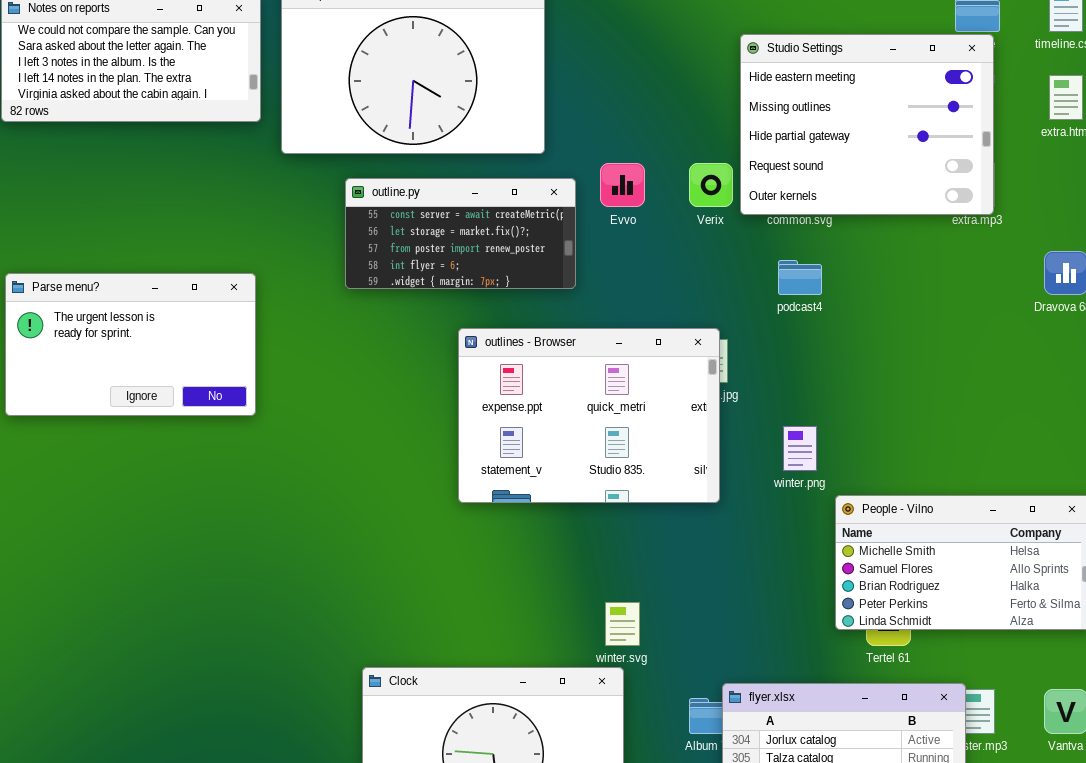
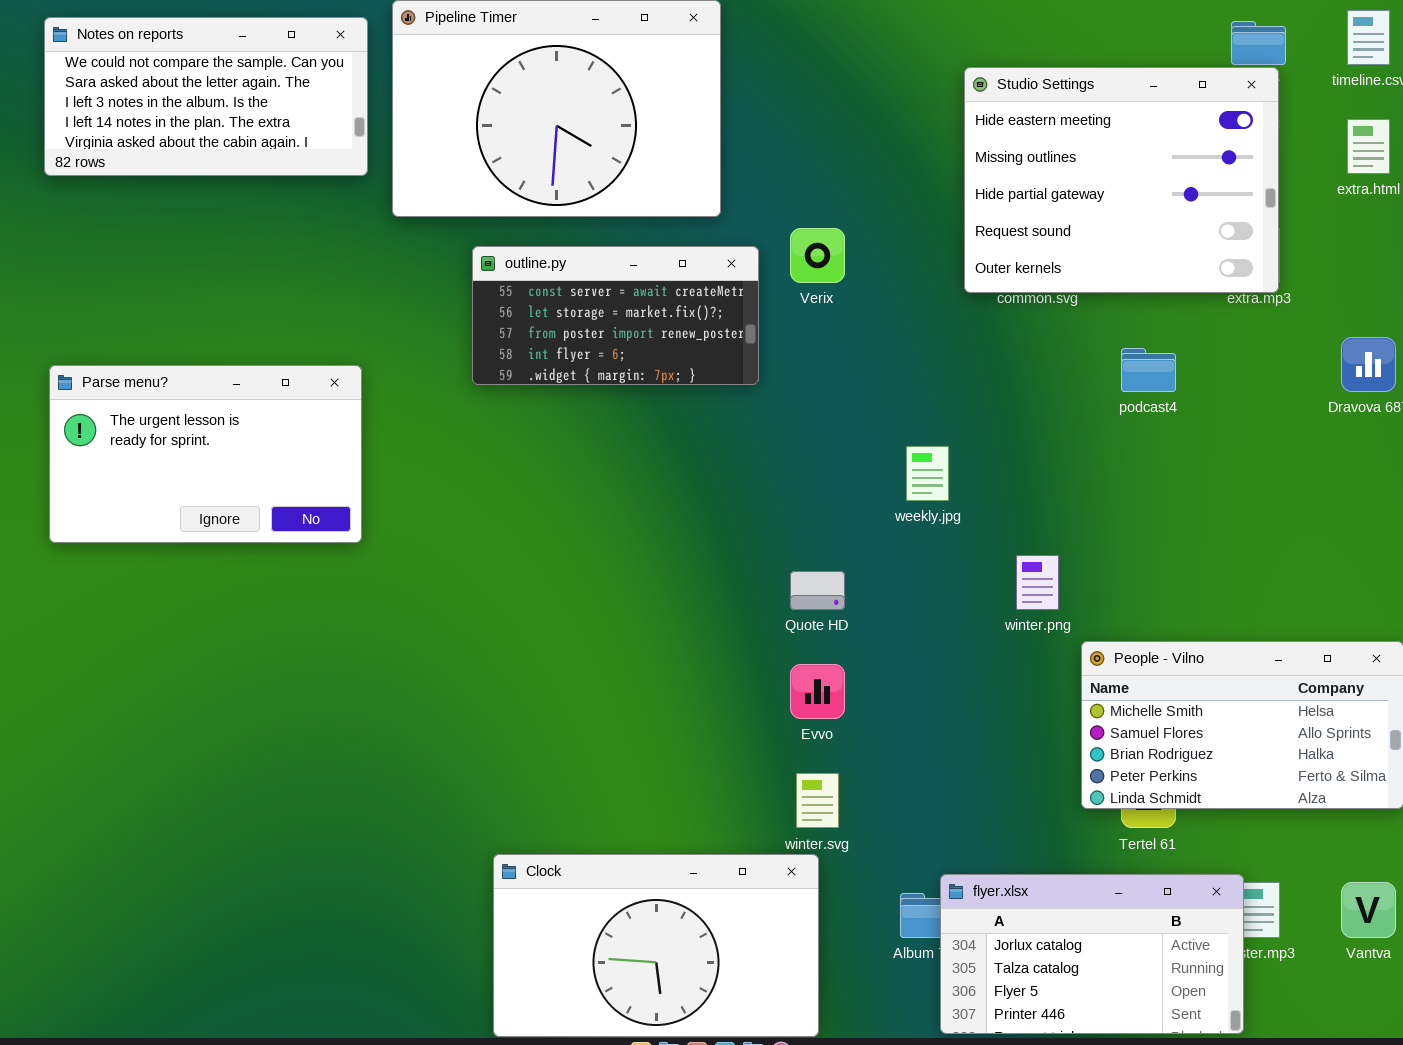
Evvo: [600,163,645,207] -> [790,664,845,719], moved
Verix: [689,163,733,207] -> [790,228,845,283], moved
podcast4: [778,260,822,295] -> [1121,348,1176,392], moved
outlines - Browser: [458,328,720,503] -> none, closed

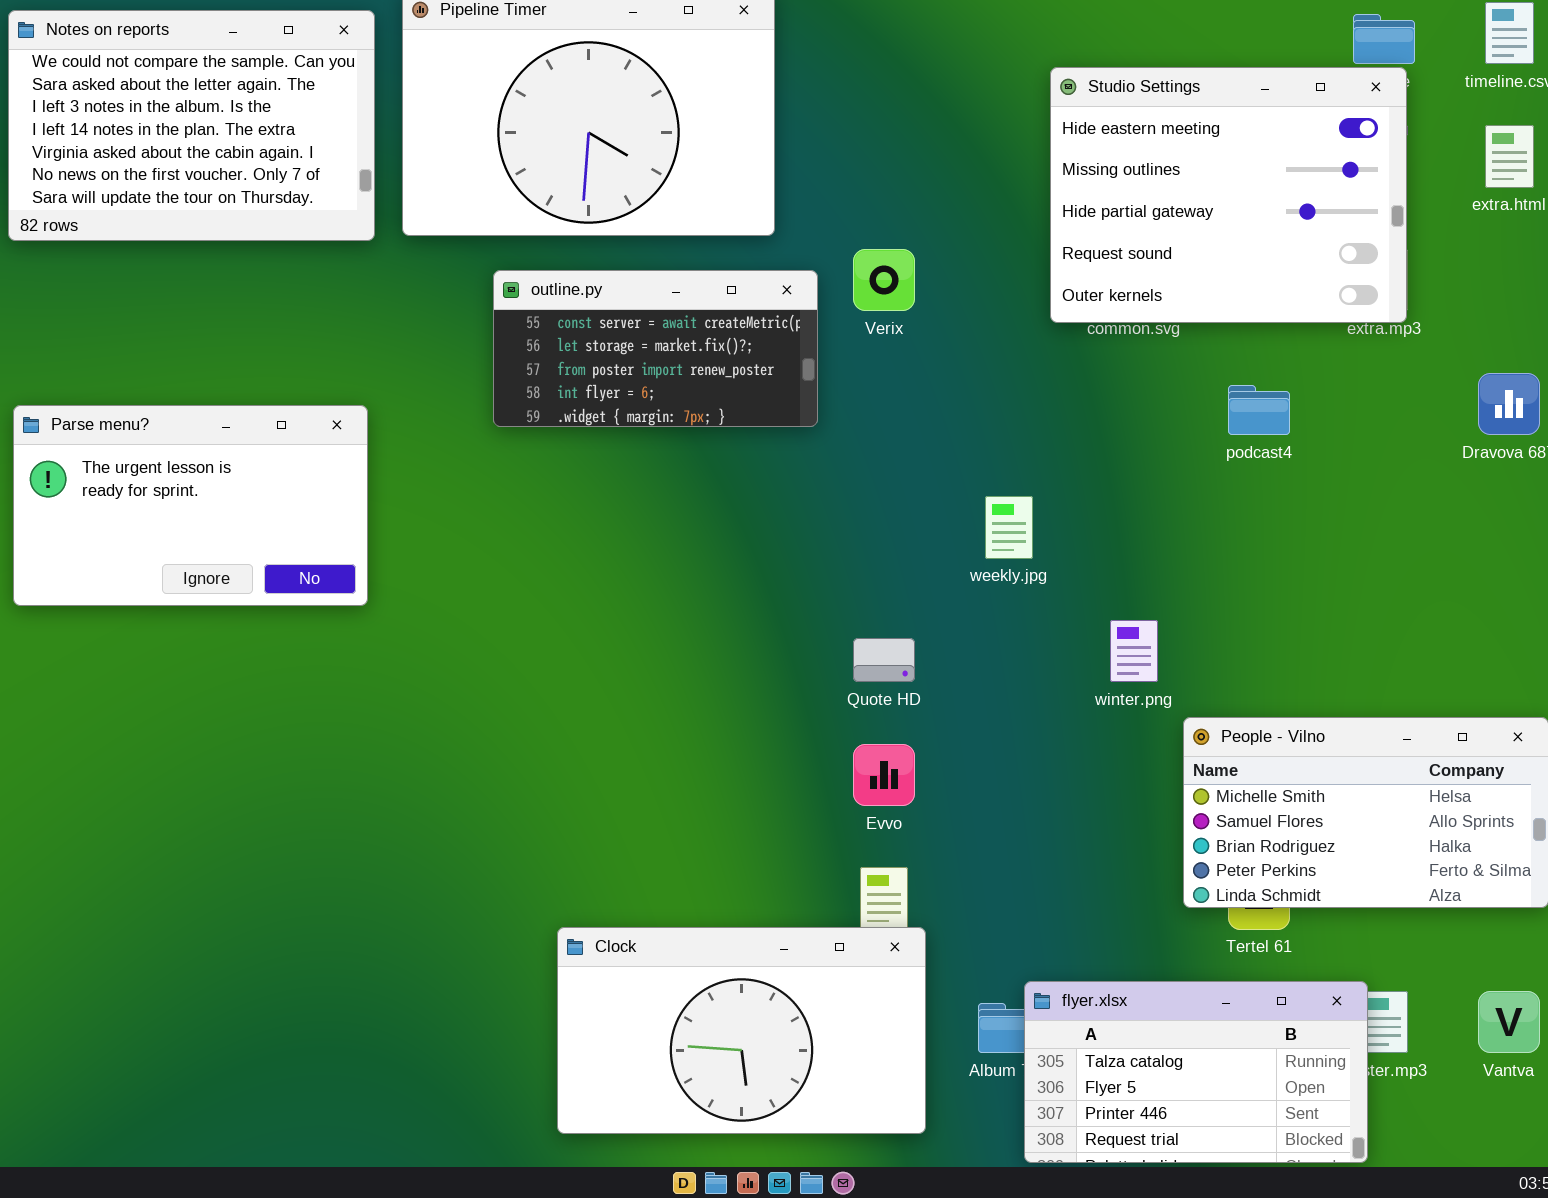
Notes on reports: [44,17,368,176] -> [8,10,375,241], resized
Clock: [493,854,819,1037] -> [557,927,926,1134], moved
flyer.xlsx: [940,874,1244,1034] -> [1024,981,1368,1163], scrolled down 1 row

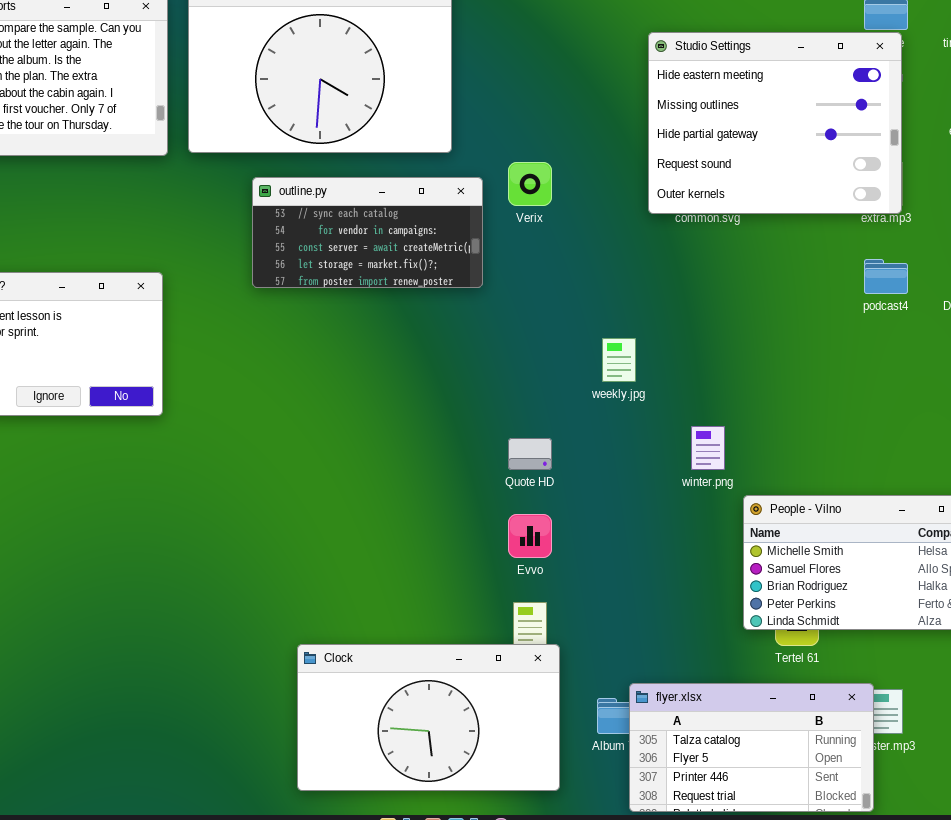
outline.py: [493,270,818,427] -> [252,177,483,288], scrolled up 2 rows
podcast4: [1228,385,1290,435] -> [864,259,908,294], moved

